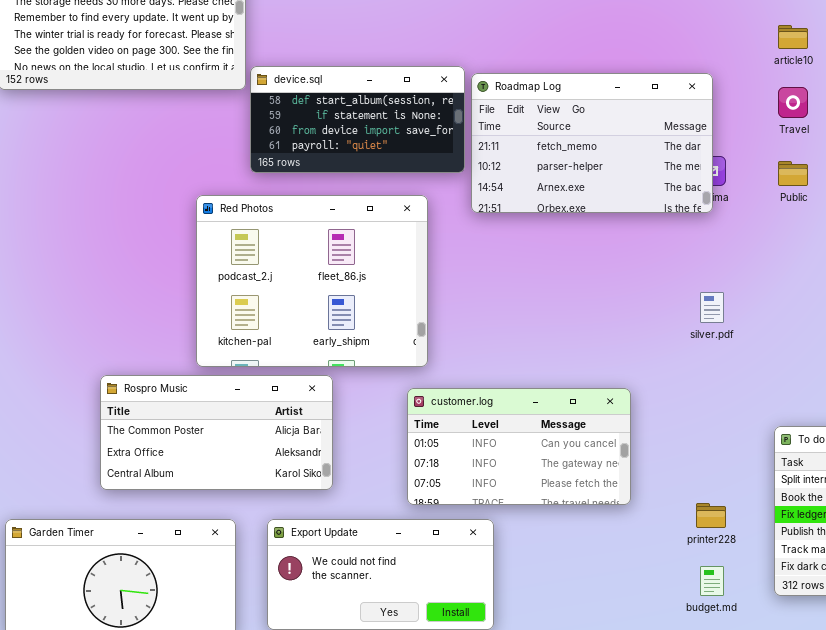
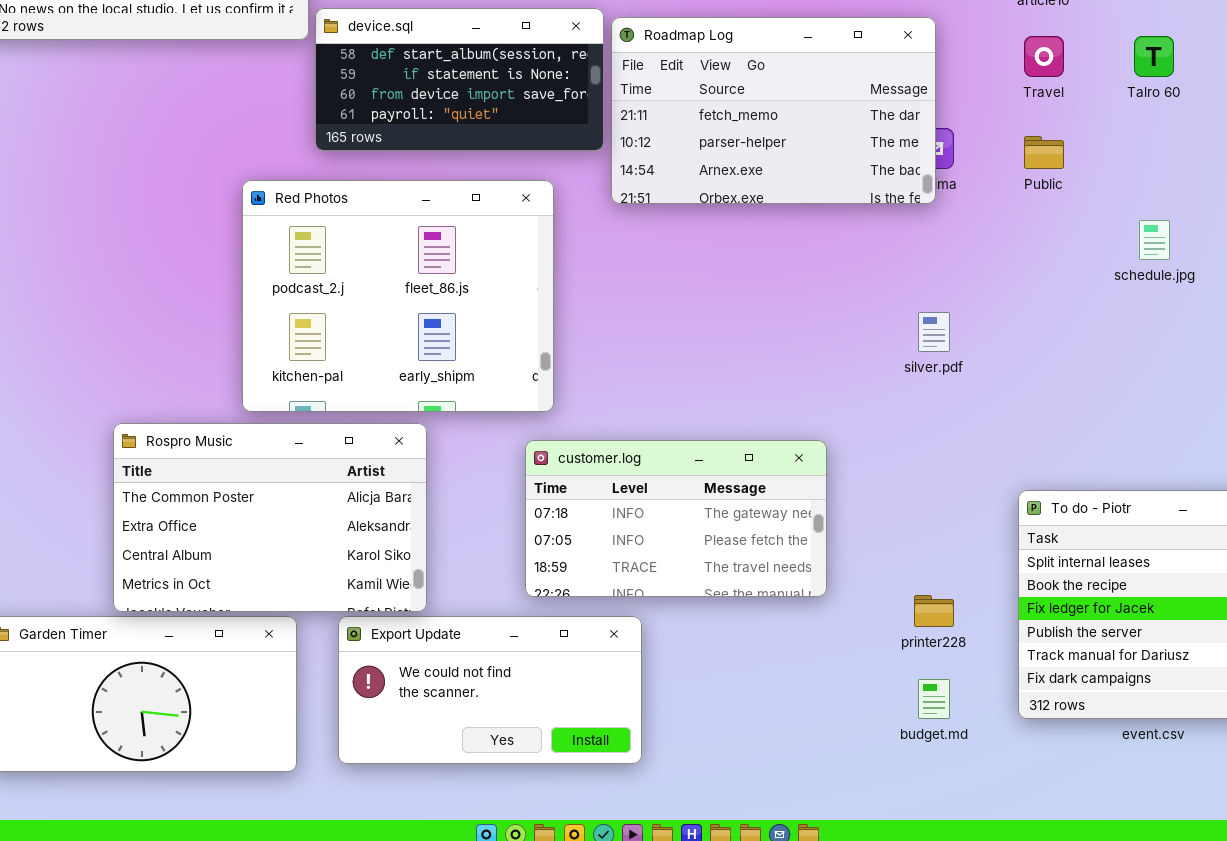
Rospro Music: [100,375,333,490] -> [113,423,427,612], resized
customer.log: [407,388,631,505] -> [525,440,827,597], scrolled down 1 row

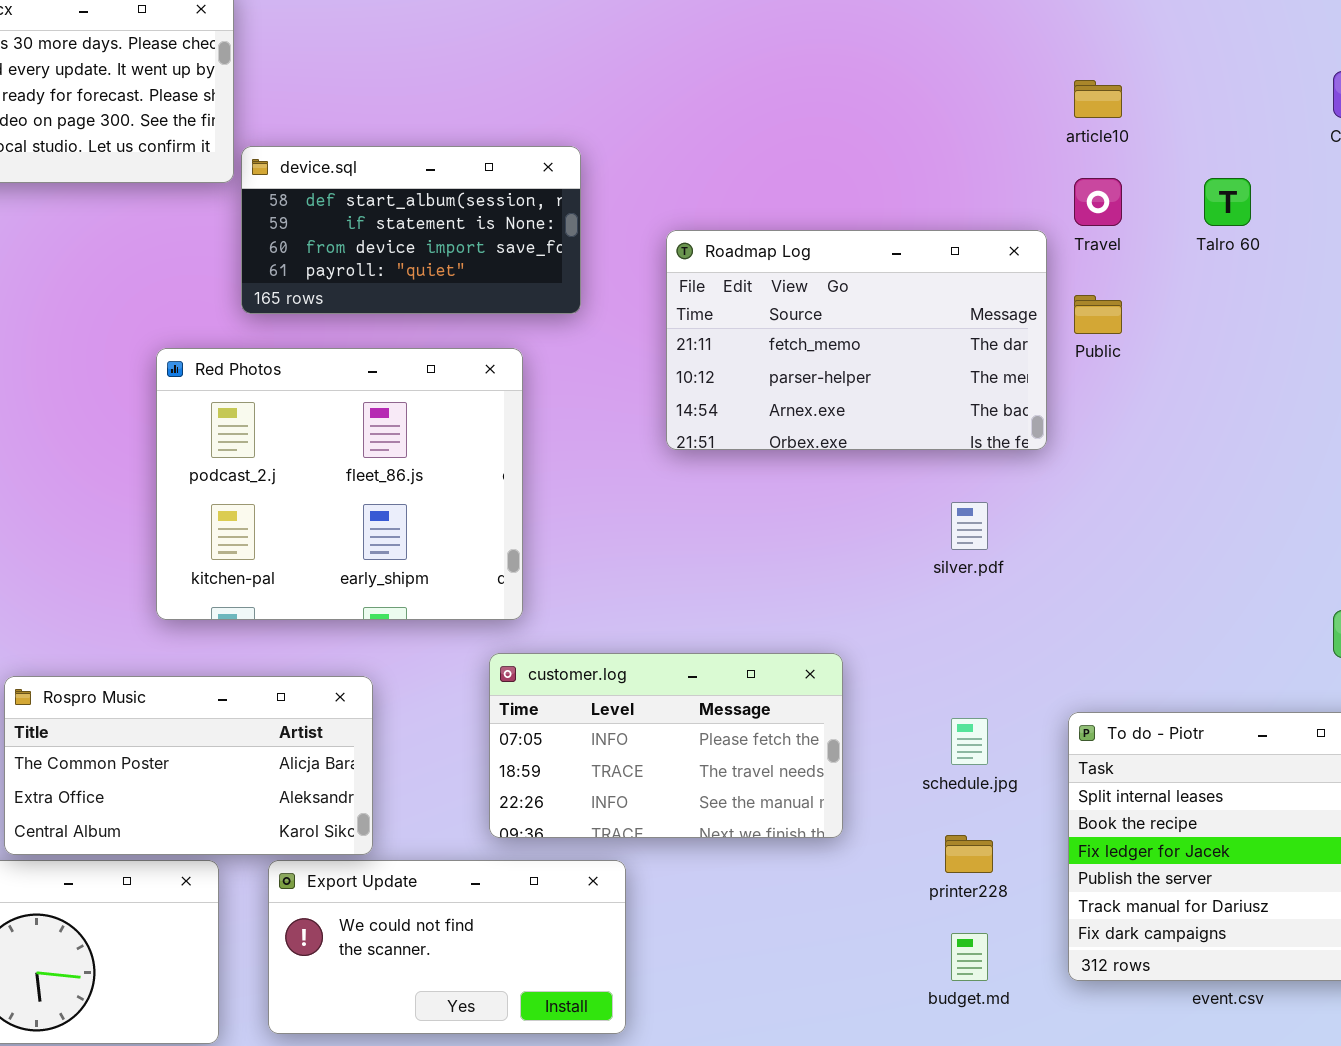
Roadmap Log: [611,17,936,204] -> [666,230,1047,450], moved
schedule.jpg: [1139,220,1170,260] -> [951,718,988,765], moved
Rospro Music: [113,423,427,612] -> [4,676,373,855], resized
customer.log: [525,440,827,597] -> [489,653,843,838], scrolled down 1 row

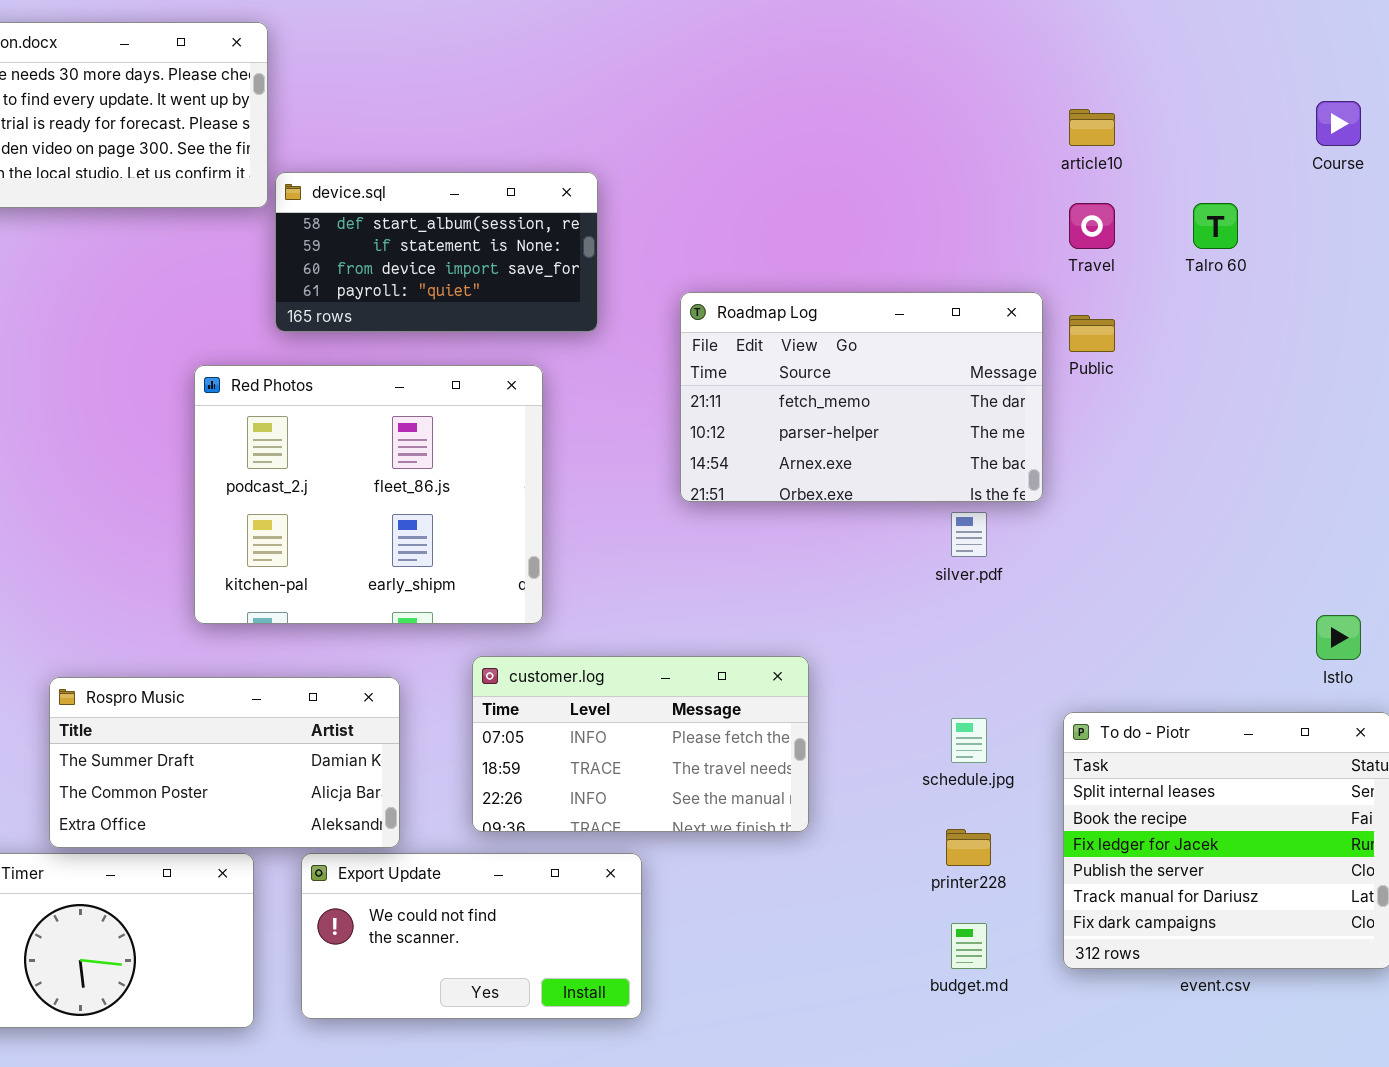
Roadmap Log: [666,230,1047,450] -> [680,292,1043,502], moved
customer.log: [489,653,843,838] -> [472,656,809,832], moved
Rospro Music: [4,676,373,855] -> [49,677,400,848], scrolled up 1 row

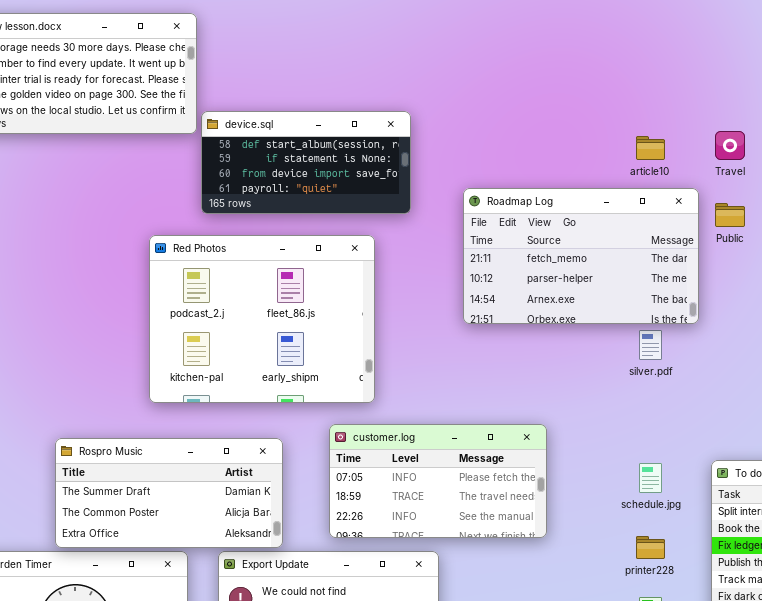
article10: [1069,109,1115,146] -> [636,136,665,160], moved

